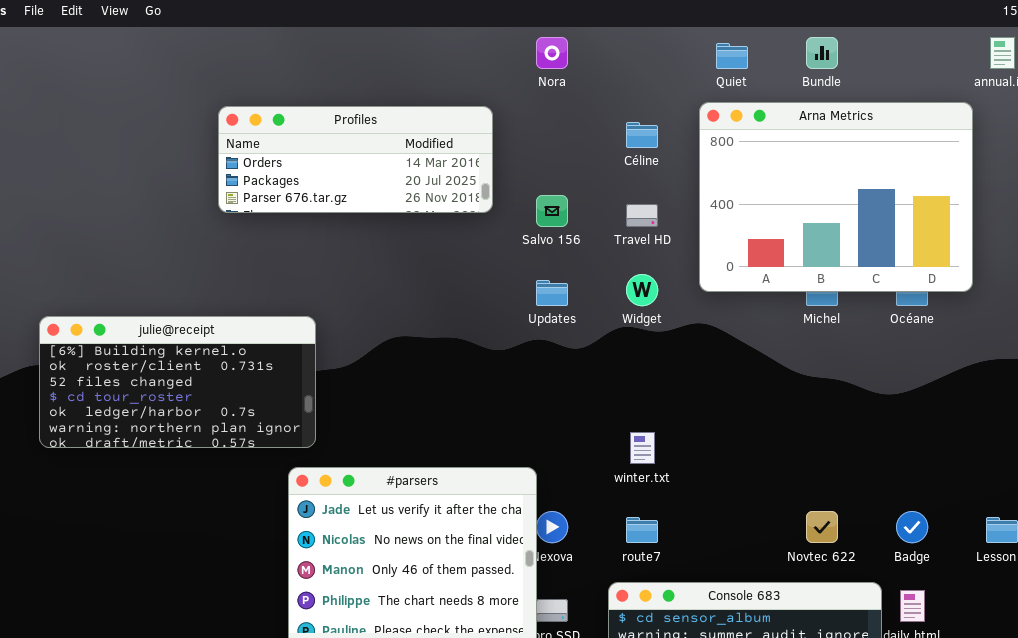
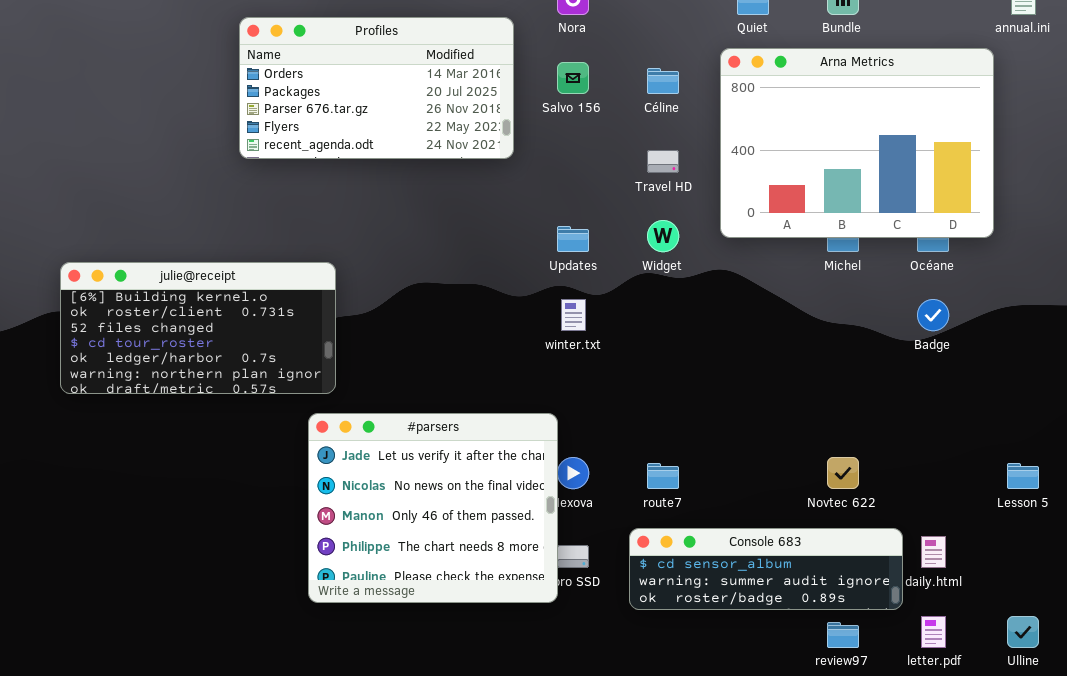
Profiles: [218,106,493,213] -> [239,17,514,159], resized
Salvo 156: [536,195,568,227] -> [557,62,589,94], moved
winter.txt: [630,432,655,464] -> [561,299,586,331], moved
Badge: [896,511,928,543] -> [917,299,949,331], moved

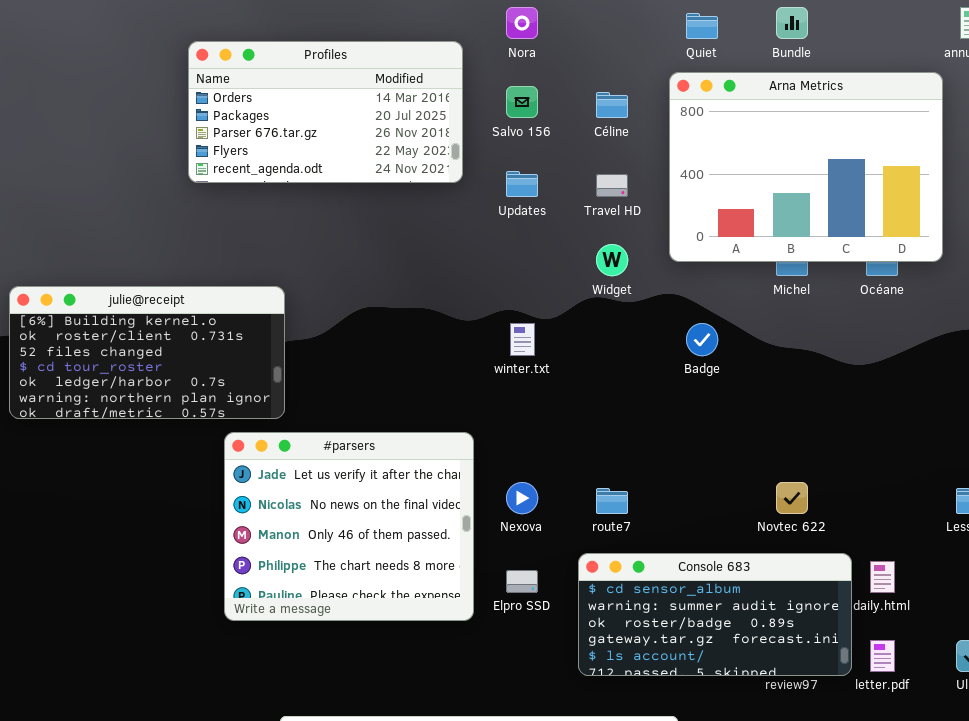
Updates: [557,226,589,252] -> [506,171,538,197], moved
Badge: [917,299,949,331] -> [686,323,718,356], moved
#parsers: [308,413,558,603] -> [224,432,474,621], moved
Console 683: [629,528,903,610] -> [578,553,852,676], resized

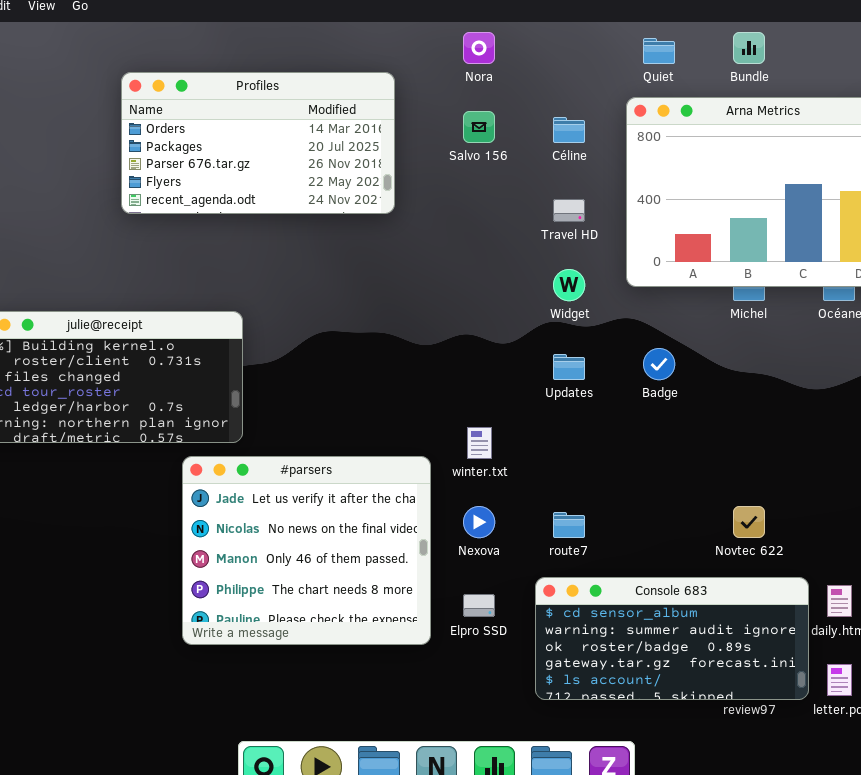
Profiles: [188,41,463,183] -> [121,72,395,214], moved
Updates: [506,171,538,197] -> [553,354,585,380], moved
winter.txt: [510,323,535,356] -> [467,427,492,459], moved

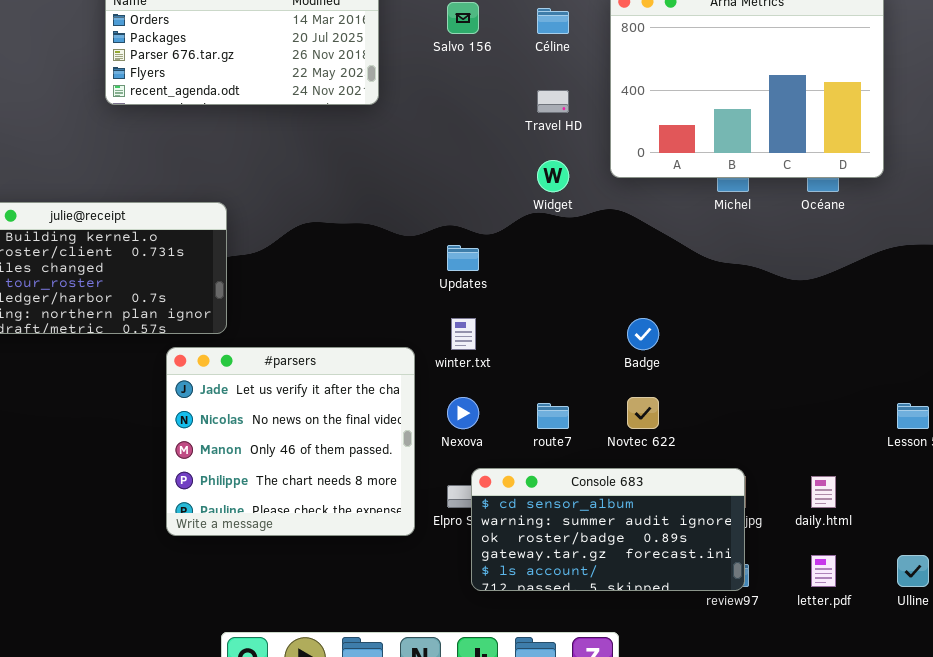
Badge: [643,348,675,380] -> [627,318,659,350], moved
Updates: [553,354,585,380] -> [447,245,479,271], moved
Novtec 622: [733,506,765,538] -> [627,397,659,429], moved
Console 683: [535,577,809,700] -> [471,468,745,591], moved

